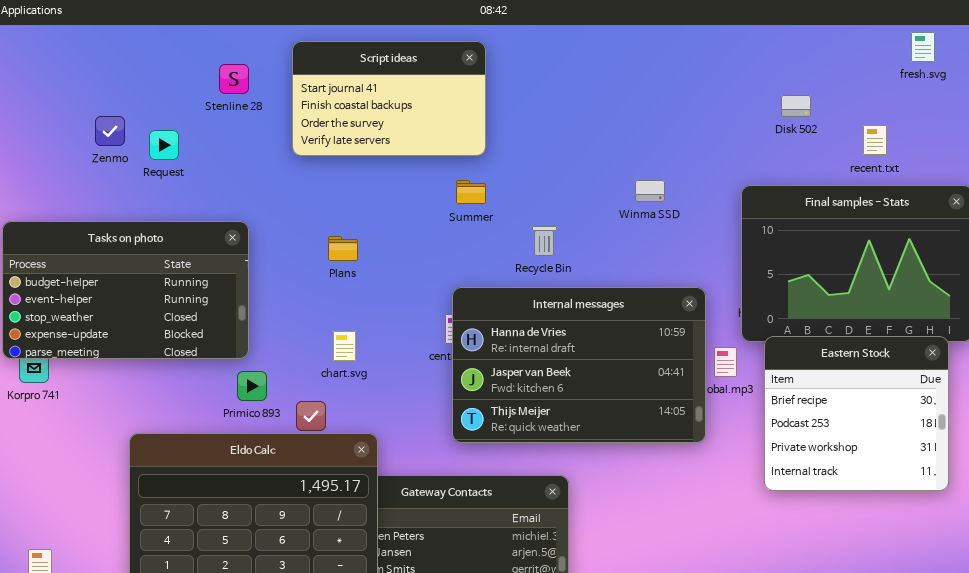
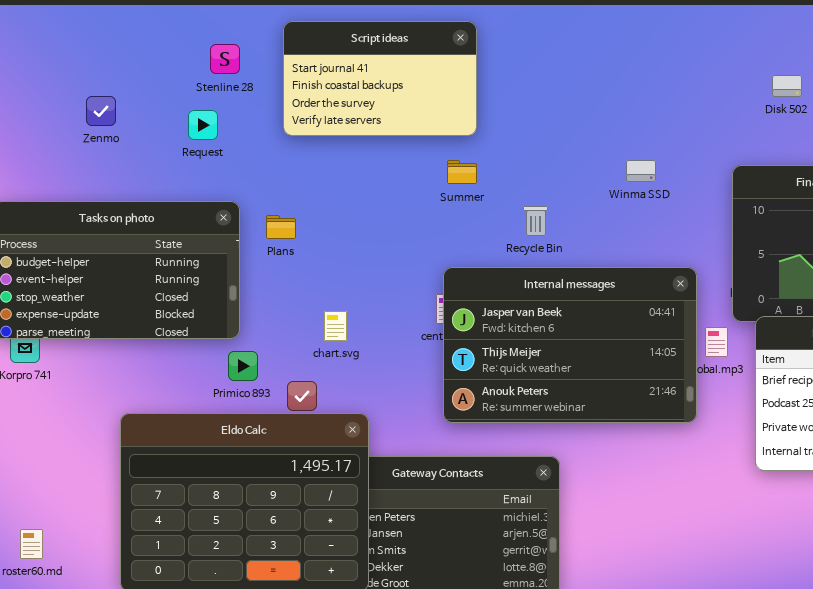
Request: [149,130,179,160] -> [188,110,218,140], moved
Plans: [328,236,358,261] -> [266,215,296,239], moved
Internal messages: [452,287,706,443] -> [443,267,697,423], scrolled down 1 row

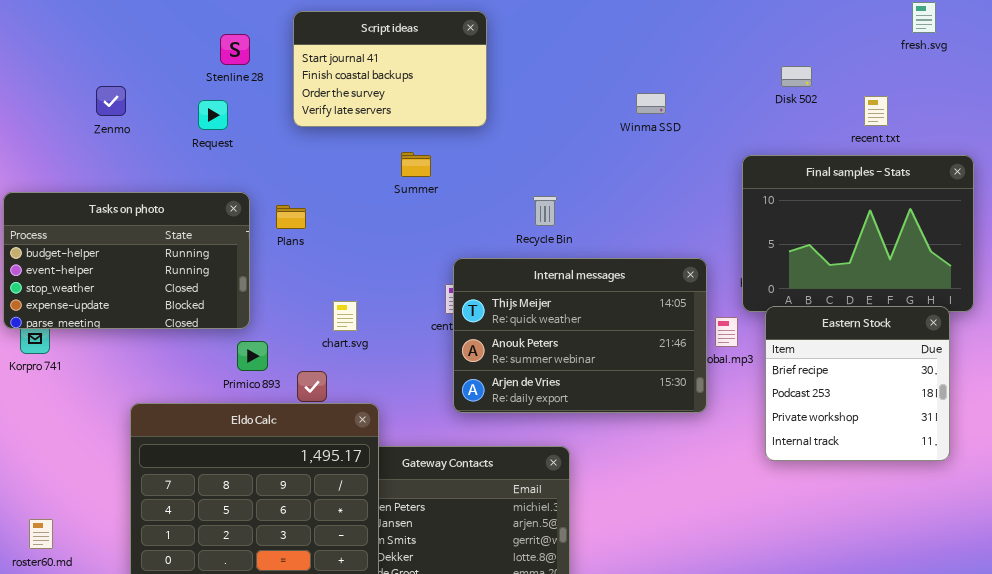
Summer: [447,160,477,184] -> [401,152,431,177], moved
Winma SSD: [626,160,656,182] -> [636,93,666,114], moved
Internal messages: [443,267,697,423] -> [453,258,707,413], scrolled down 1 row

